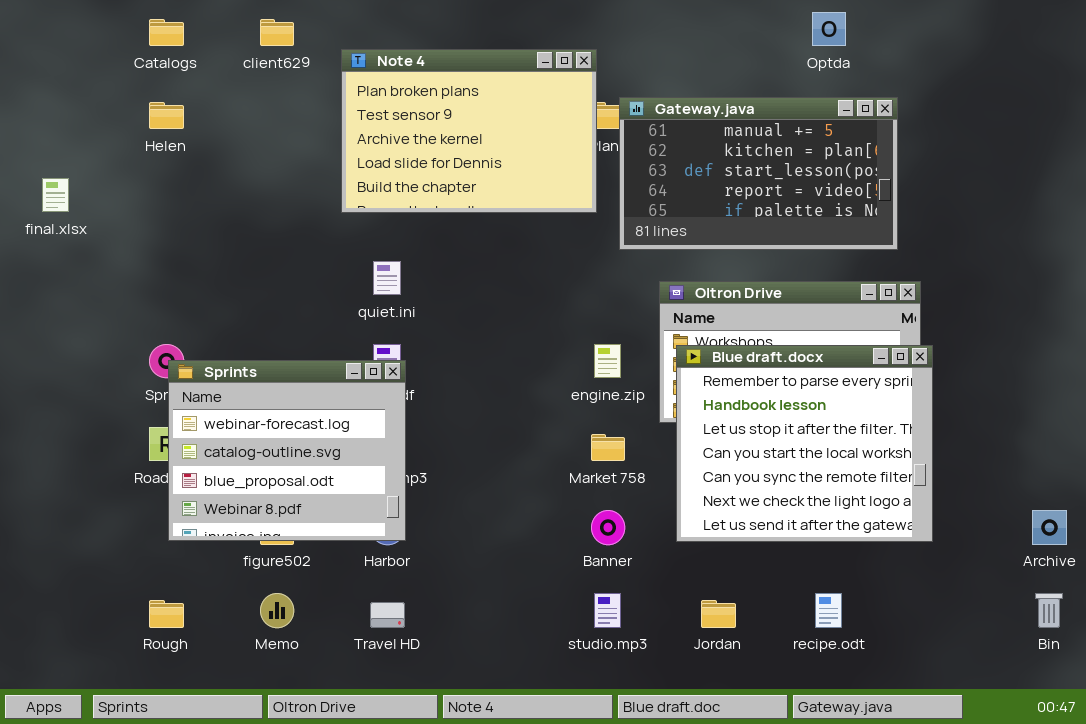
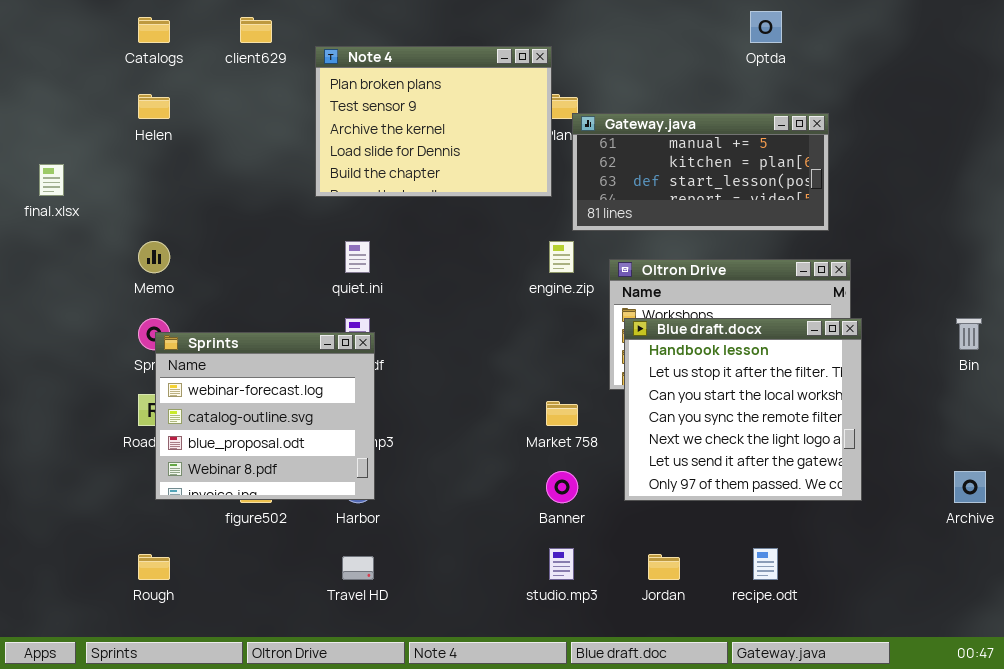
Gateway.java: [619,97,898,250] -> [572,113,829,231], resized
engine.zip: [594,344,621,378] -> [549,241,574,273], moved
Blue draft.docx: [676,345,933,542] -> [624,318,862,501], scrolled down 1 row
Memo: [260,593,294,628] -> [138,241,170,273], moved
Bin: [1035,593,1063,628] -> [956,318,982,350], moved

